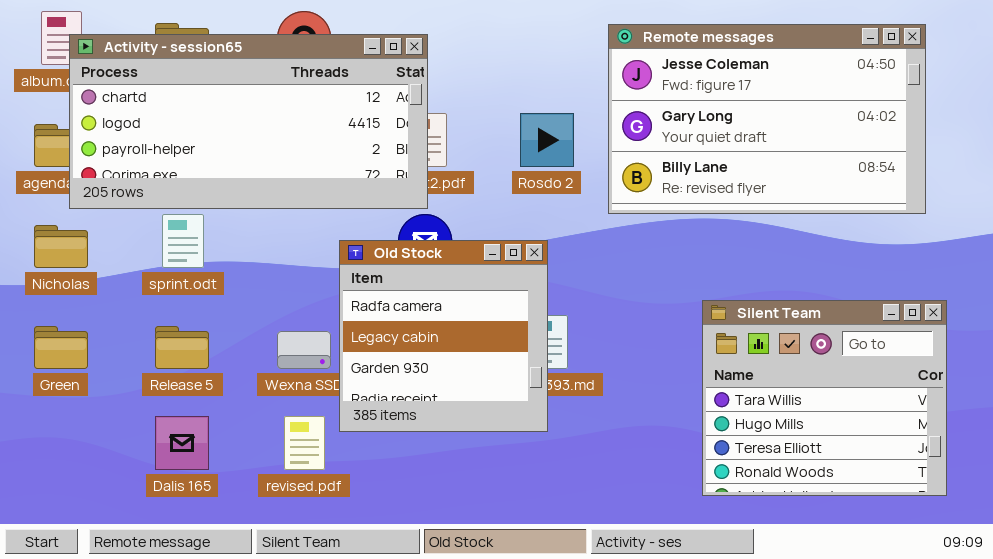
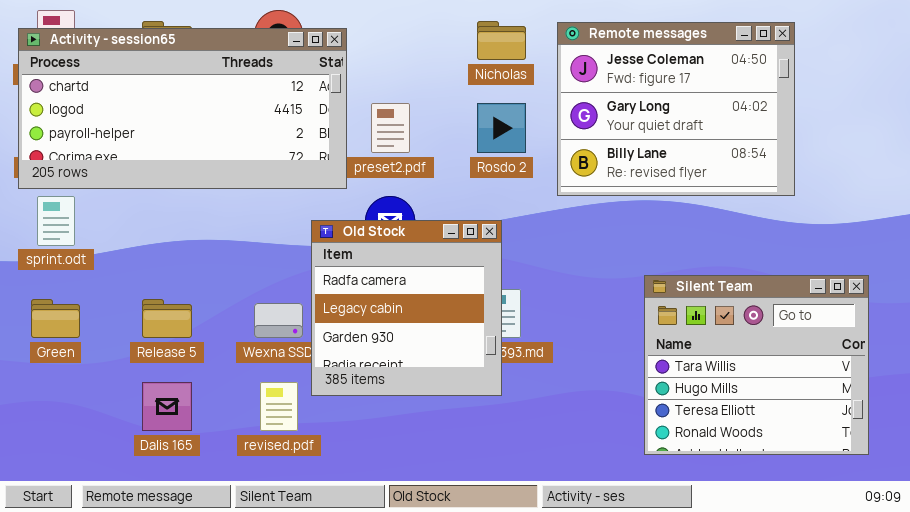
Remote messages: [608,24,926,214] -> [557,22,795,196], resized
Activity - session65: [69,34,428,209] -> [18,28,347,189], moved
sprint.odt: [162,214,204,268] -> [37,196,75,246], moved
Nicholas: [34,225,88,268] -> [477,21,526,60], moved

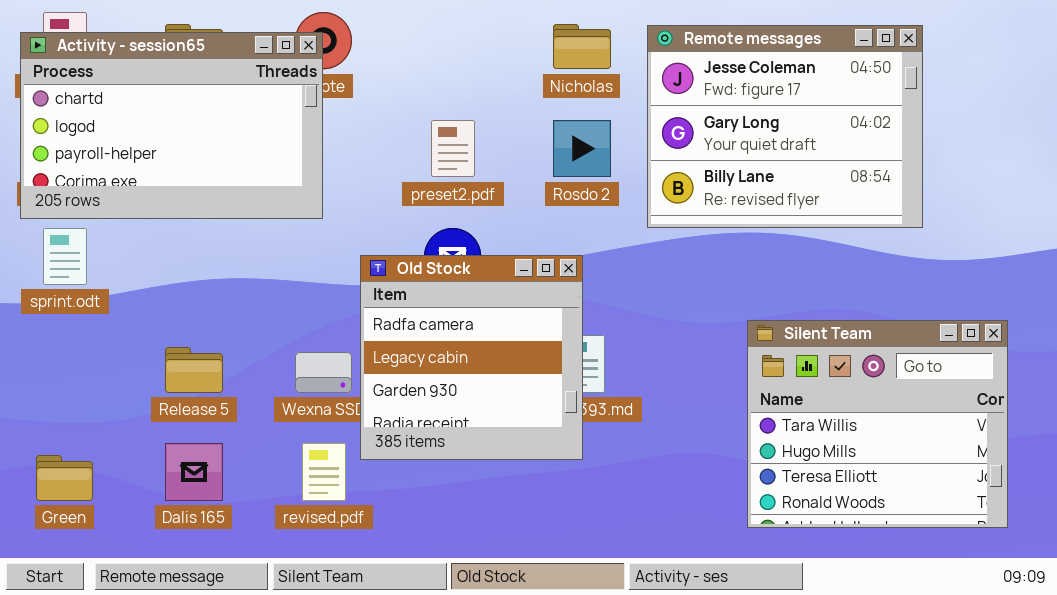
Activity - session65: [18,28,347,189] -> [20,32,323,219], resized
Green: [31,299,80,338] -> [36,455,93,501], moved

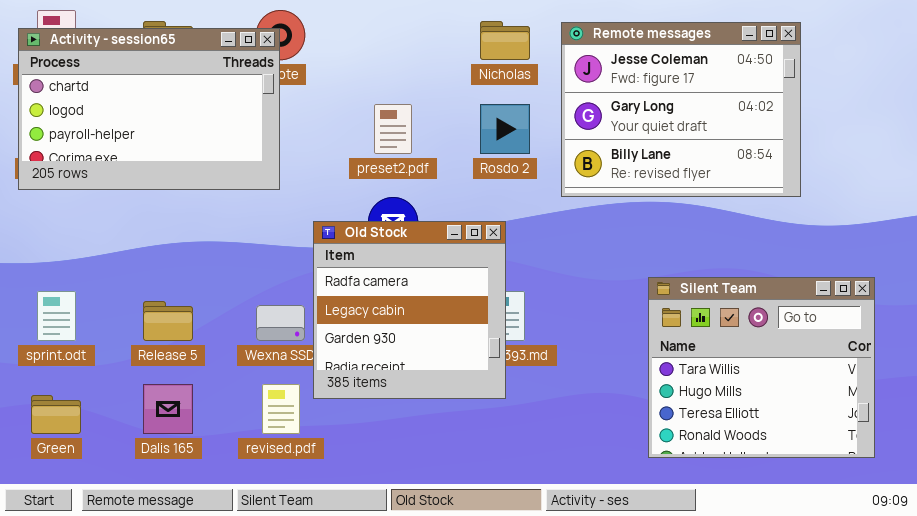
sprint.odt: [43,228,87,285] -> [37,291,76,341], moved

